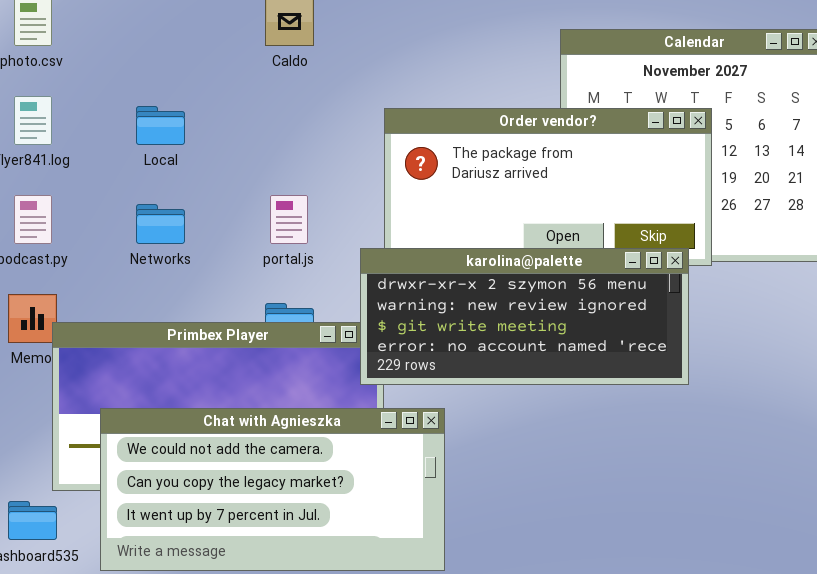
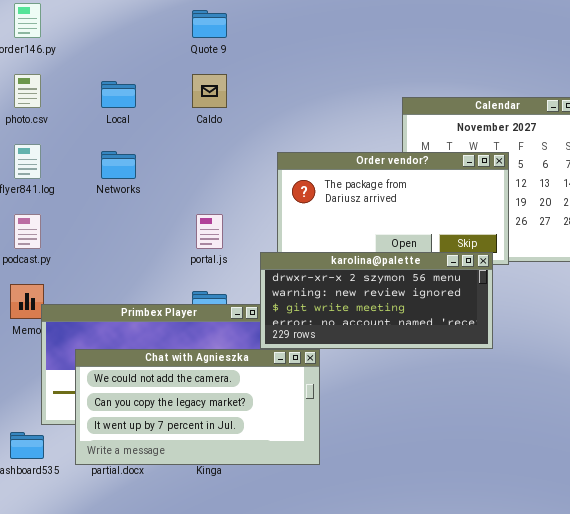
Local: [136,106,185,145] -> [101,81,136,108], moved
Networks: [136,204,185,244] -> [101,151,136,179], moved
Chat with Agnieszka: [100,408,445,571] -> [75,349,320,465], moved

